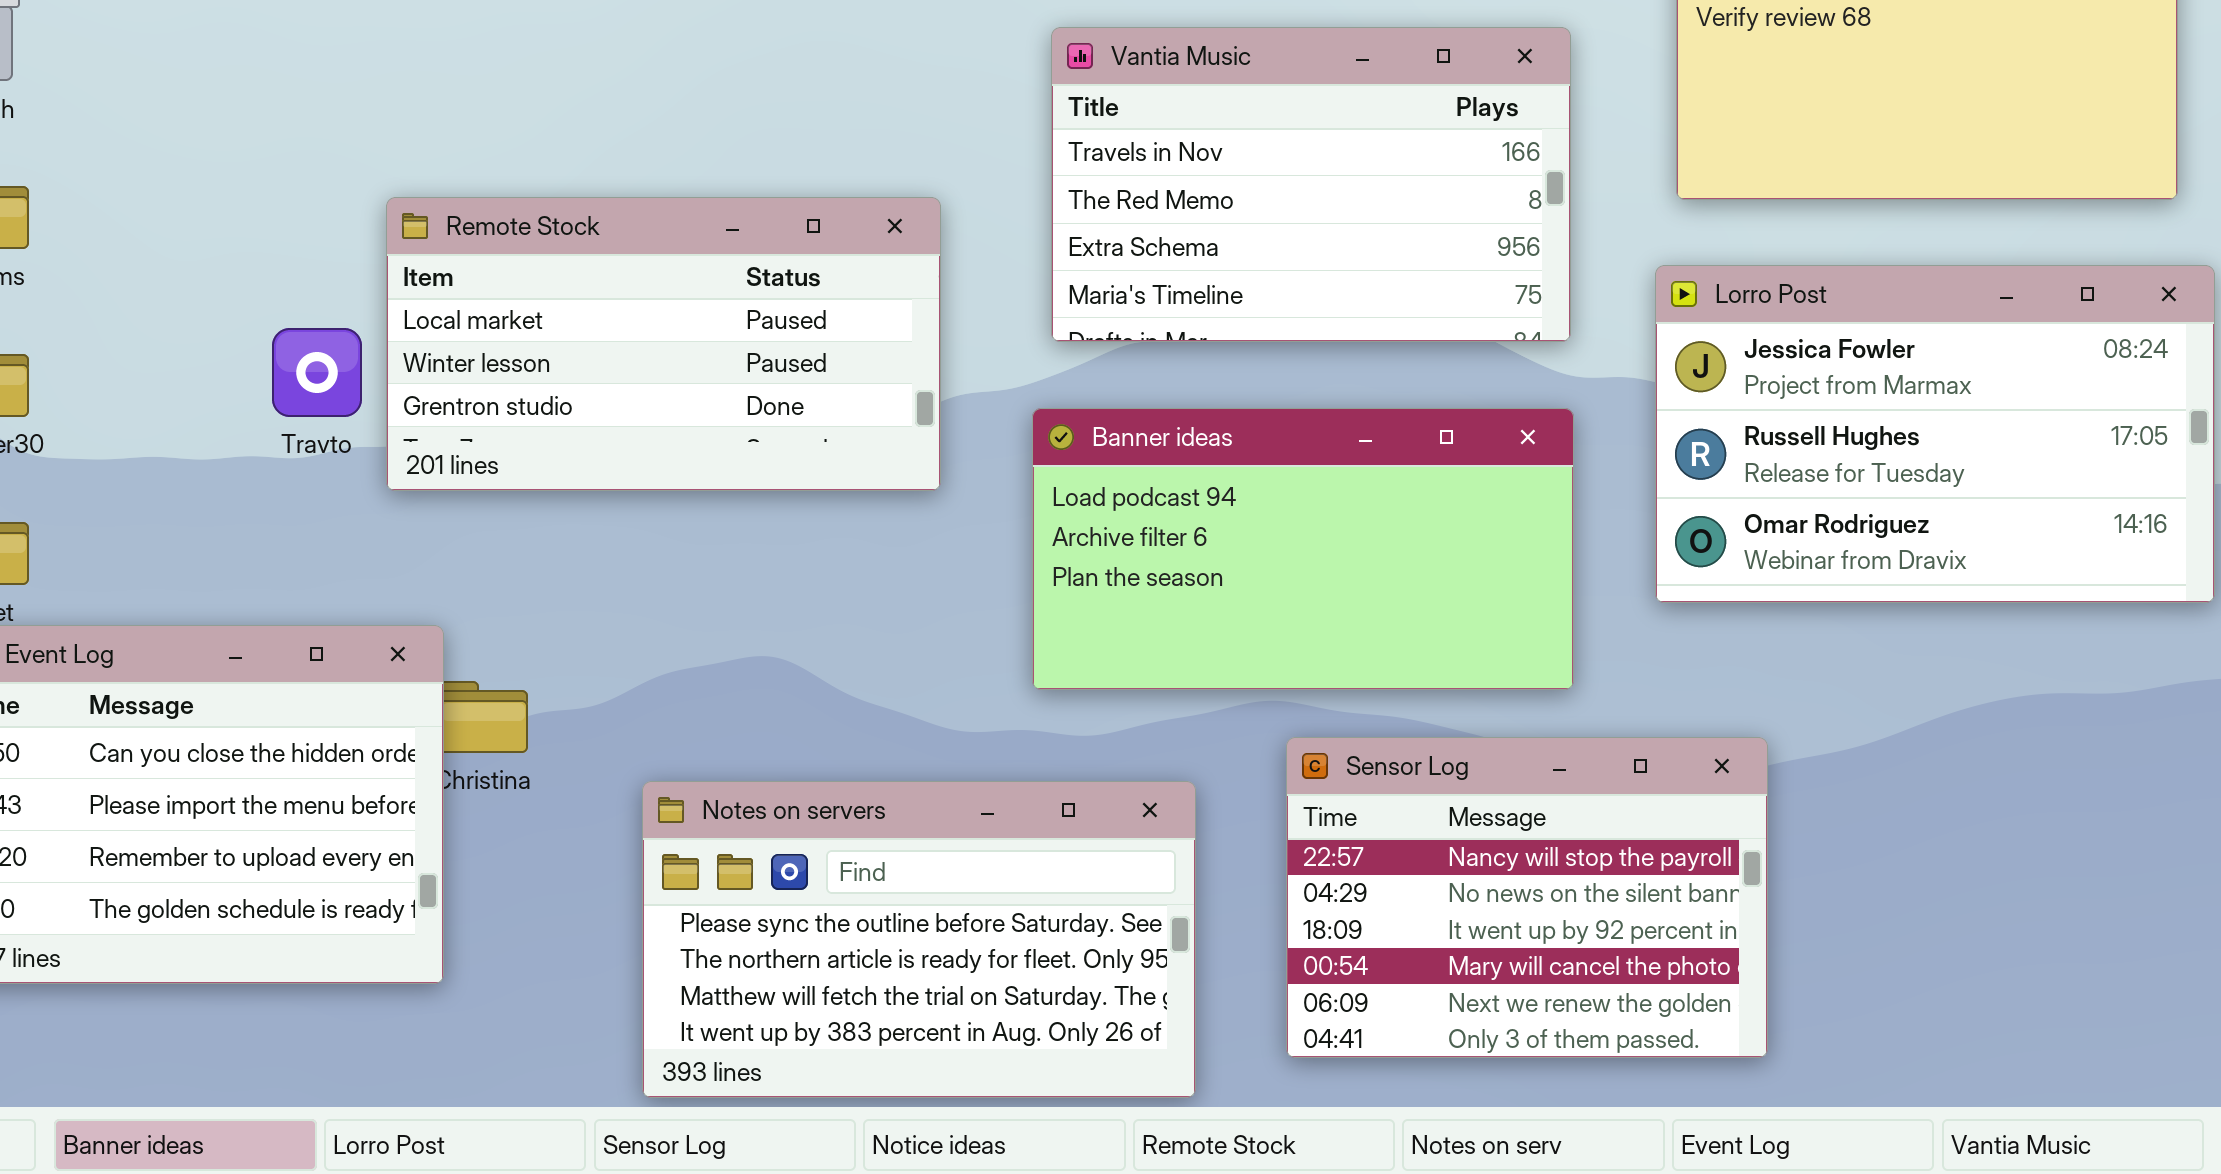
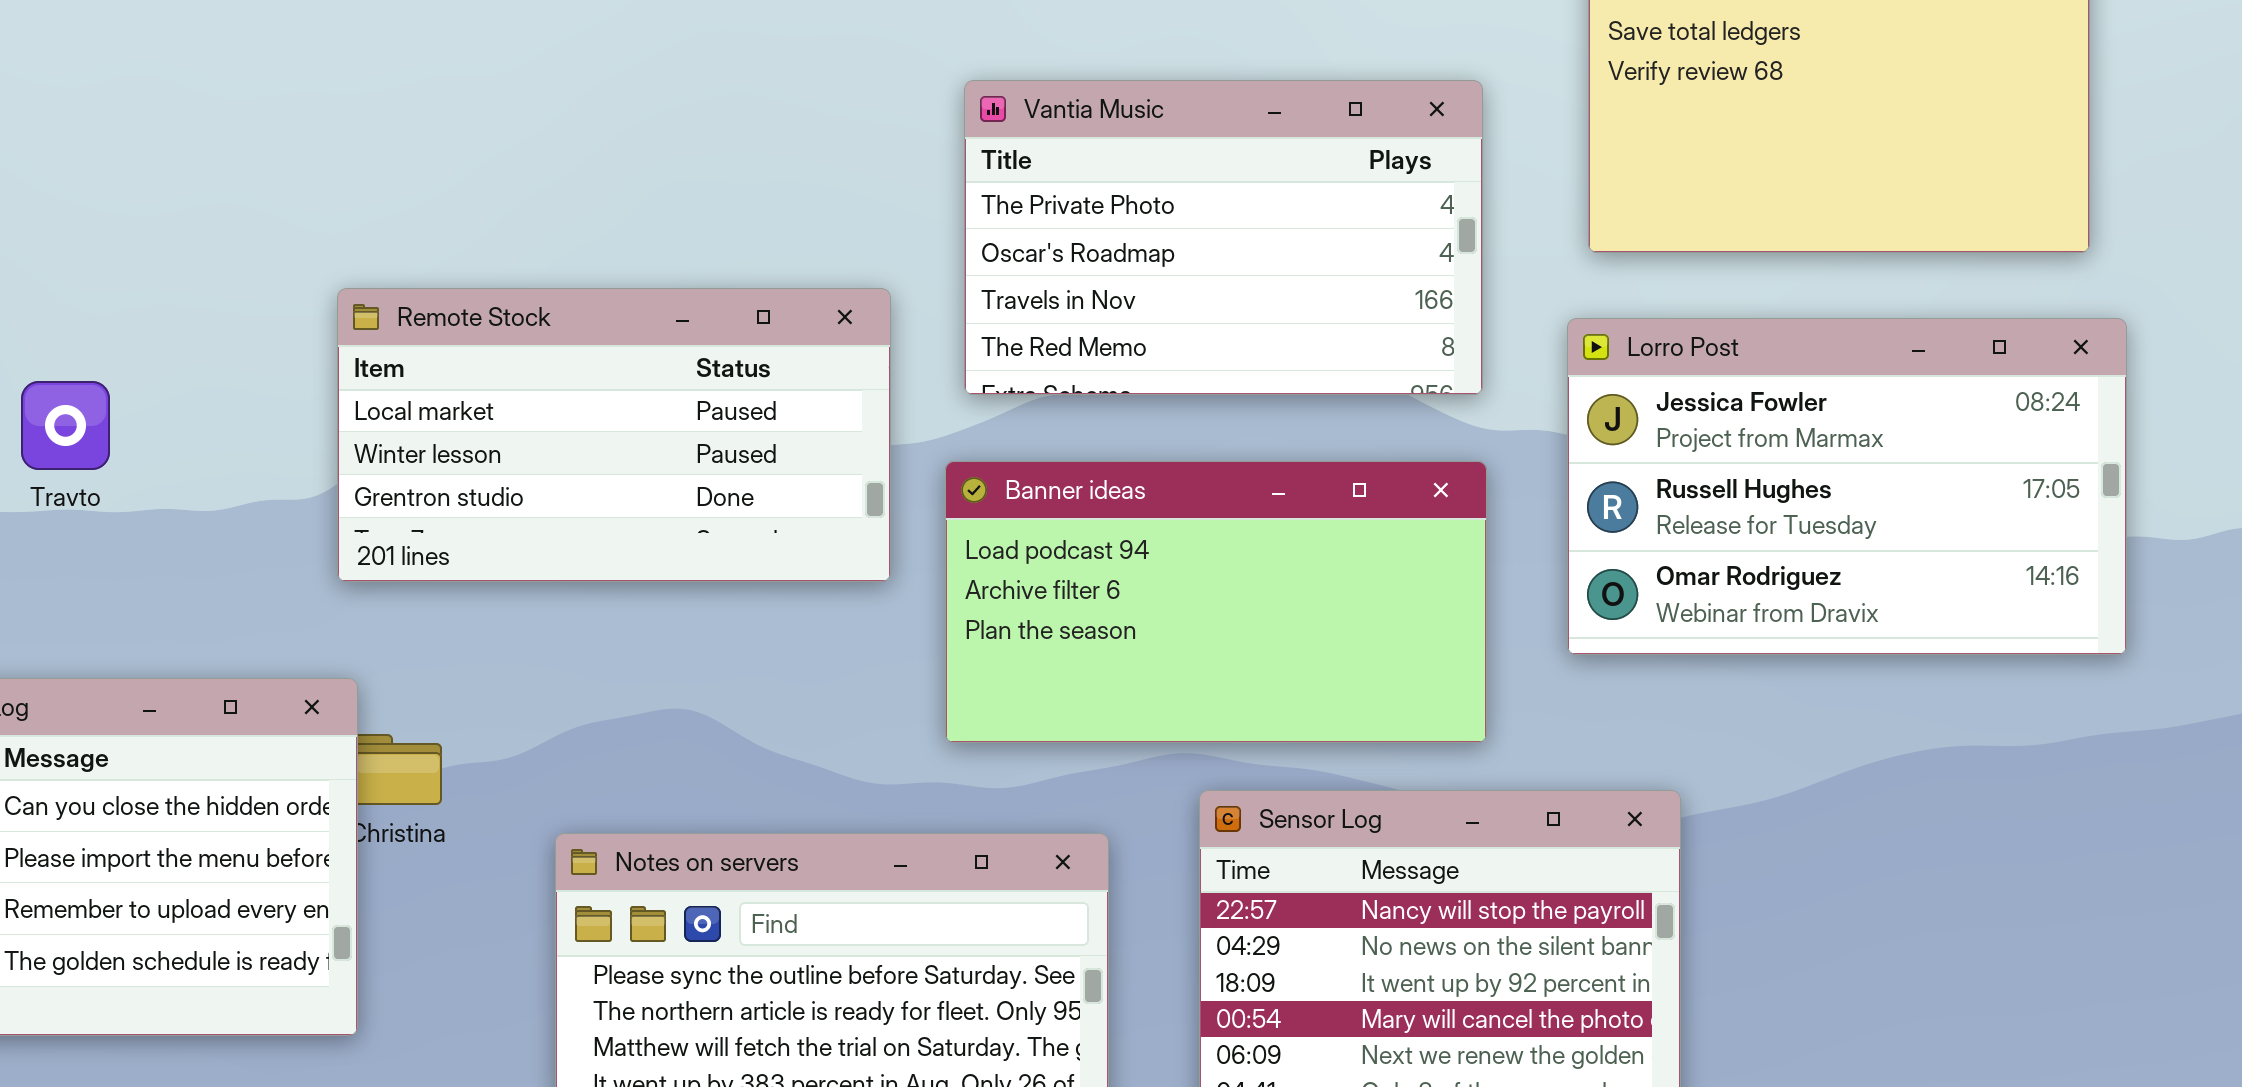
Vantia Music: [1051,27,1571,342] -> [964,80,1483,395], scrolled up 2 rows
Remote Stock: [386,197,941,491] -> [337,288,891,582], moved
Travto: [272,328,362,417] -> [21,381,110,470], moved

